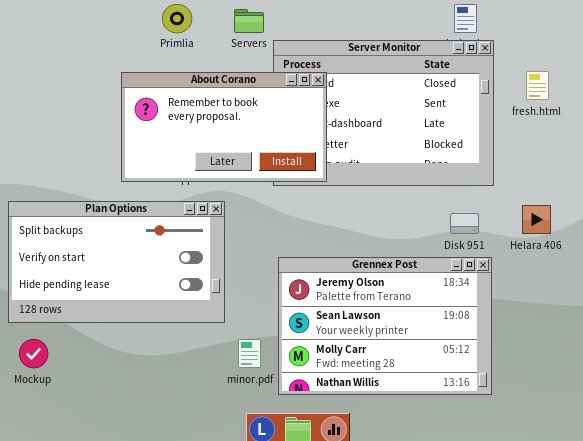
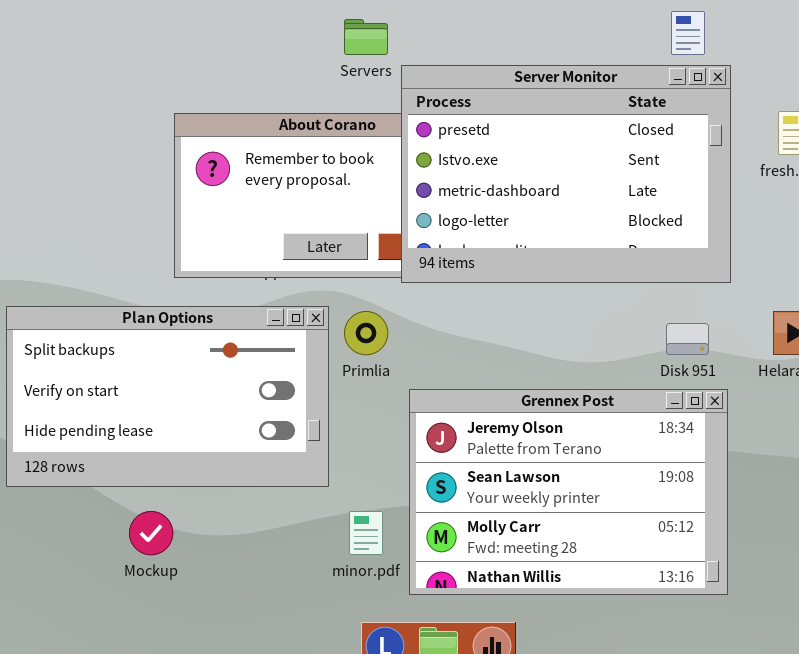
Primlia: [162,4,192,33] -> [344,311,388,355], moved
Server Monitor: [273,40,494,186] -> [401,65,731,283], raised
Mockup: [19,339,48,368] -> [129,511,173,555], moved

